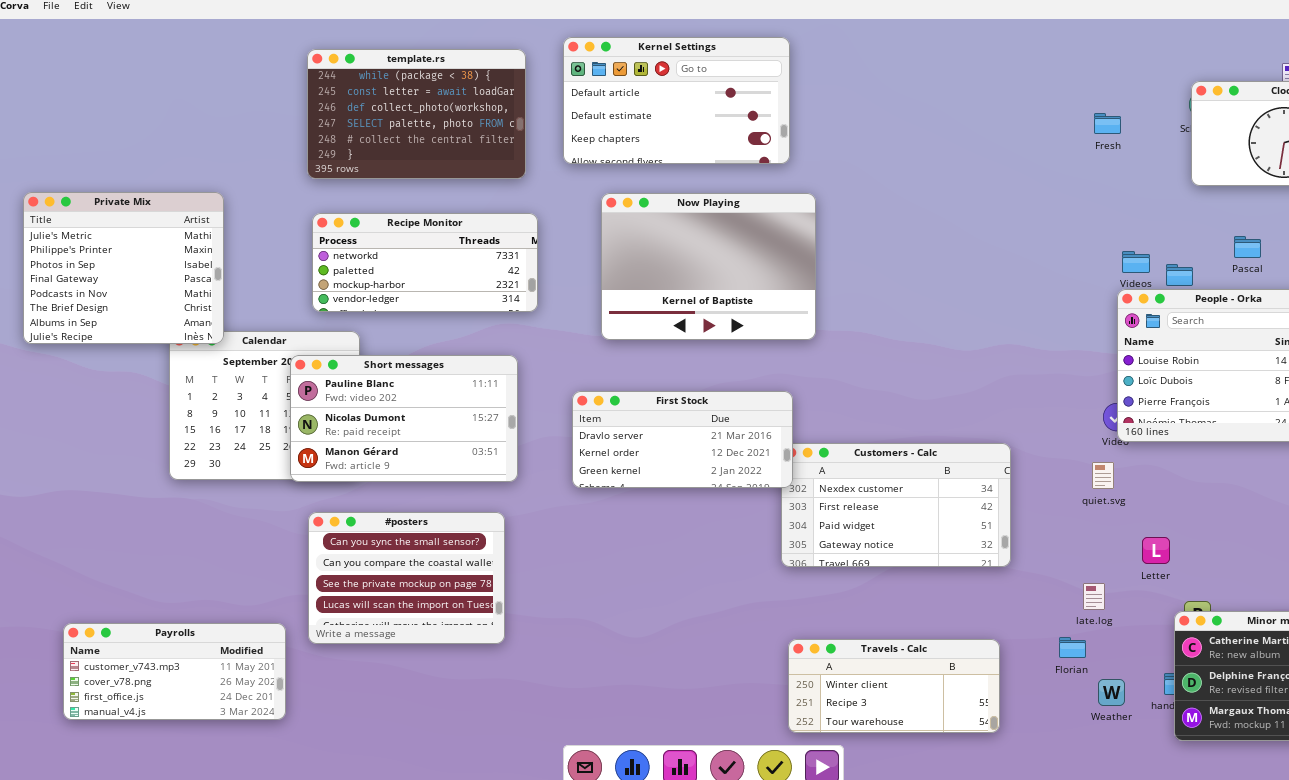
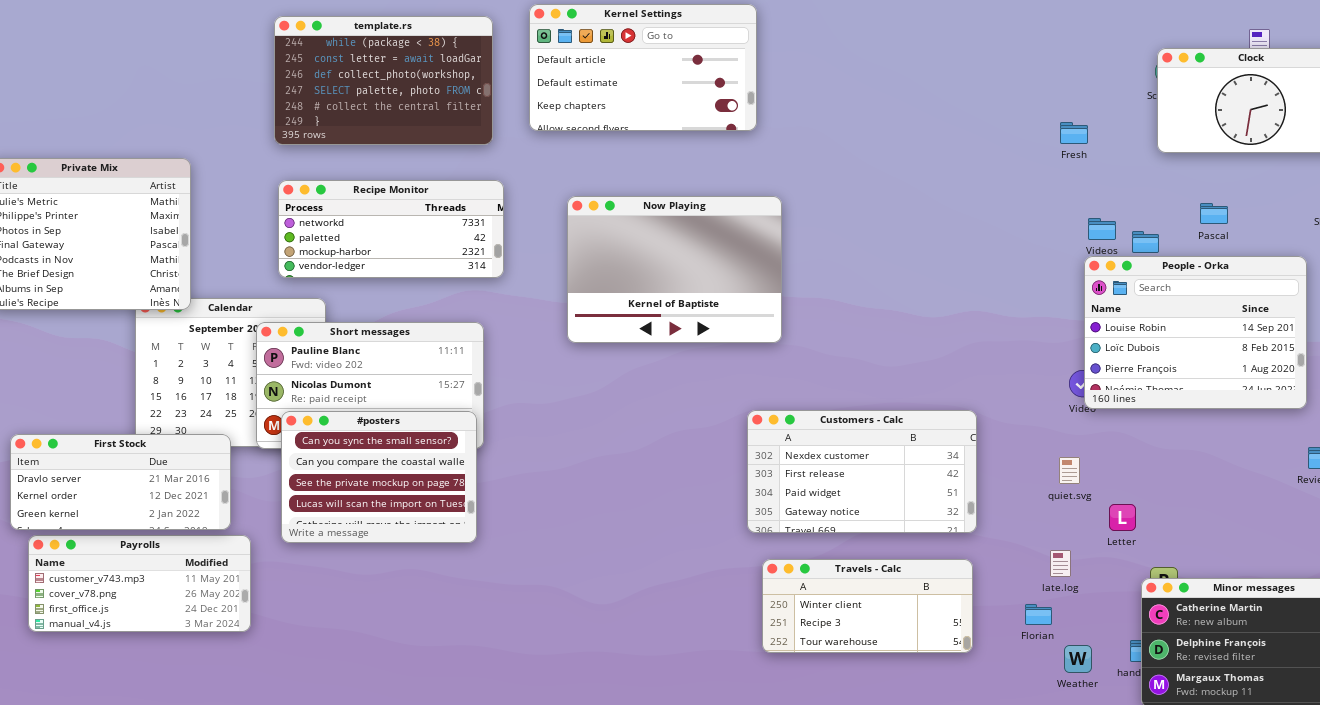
Fresh: [1094,113,1121,134] -> [1060,122,1088,144], moved
Now Playing: [601,193,816,340] -> [567,196,782,343], moved
First Stock: [572,391,793,488] -> [10,434,231,530], moved
quiet.svg: [1092,462,1114,489] -> [1059,457,1080,484], moved
#posters: [308,512,505,644] -> [281,411,477,543], moved
Payrolls: [63,623,286,720] -> [28,535,251,632], moved
Travels - Calc: [788,639,1000,733] -> [762,559,973,653], moved

